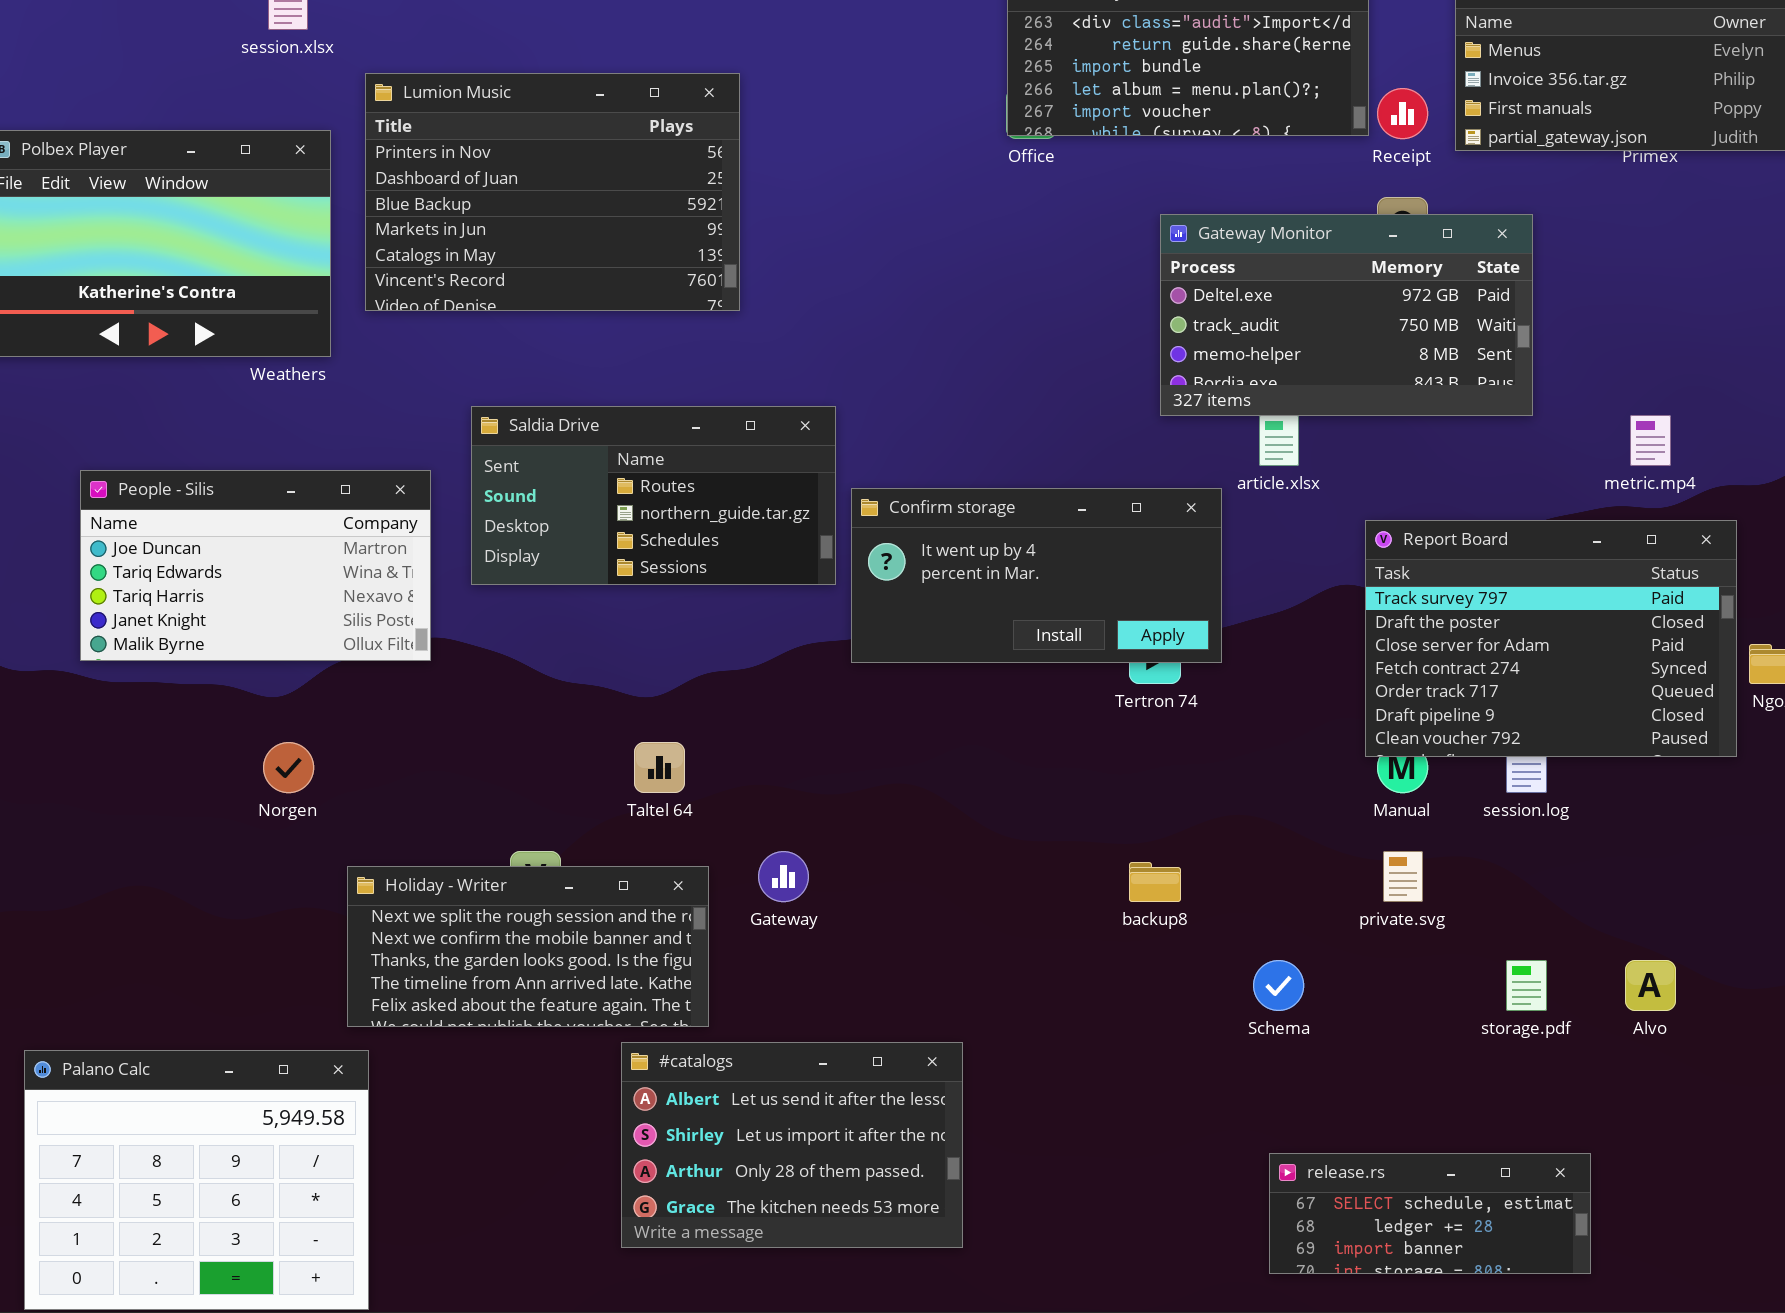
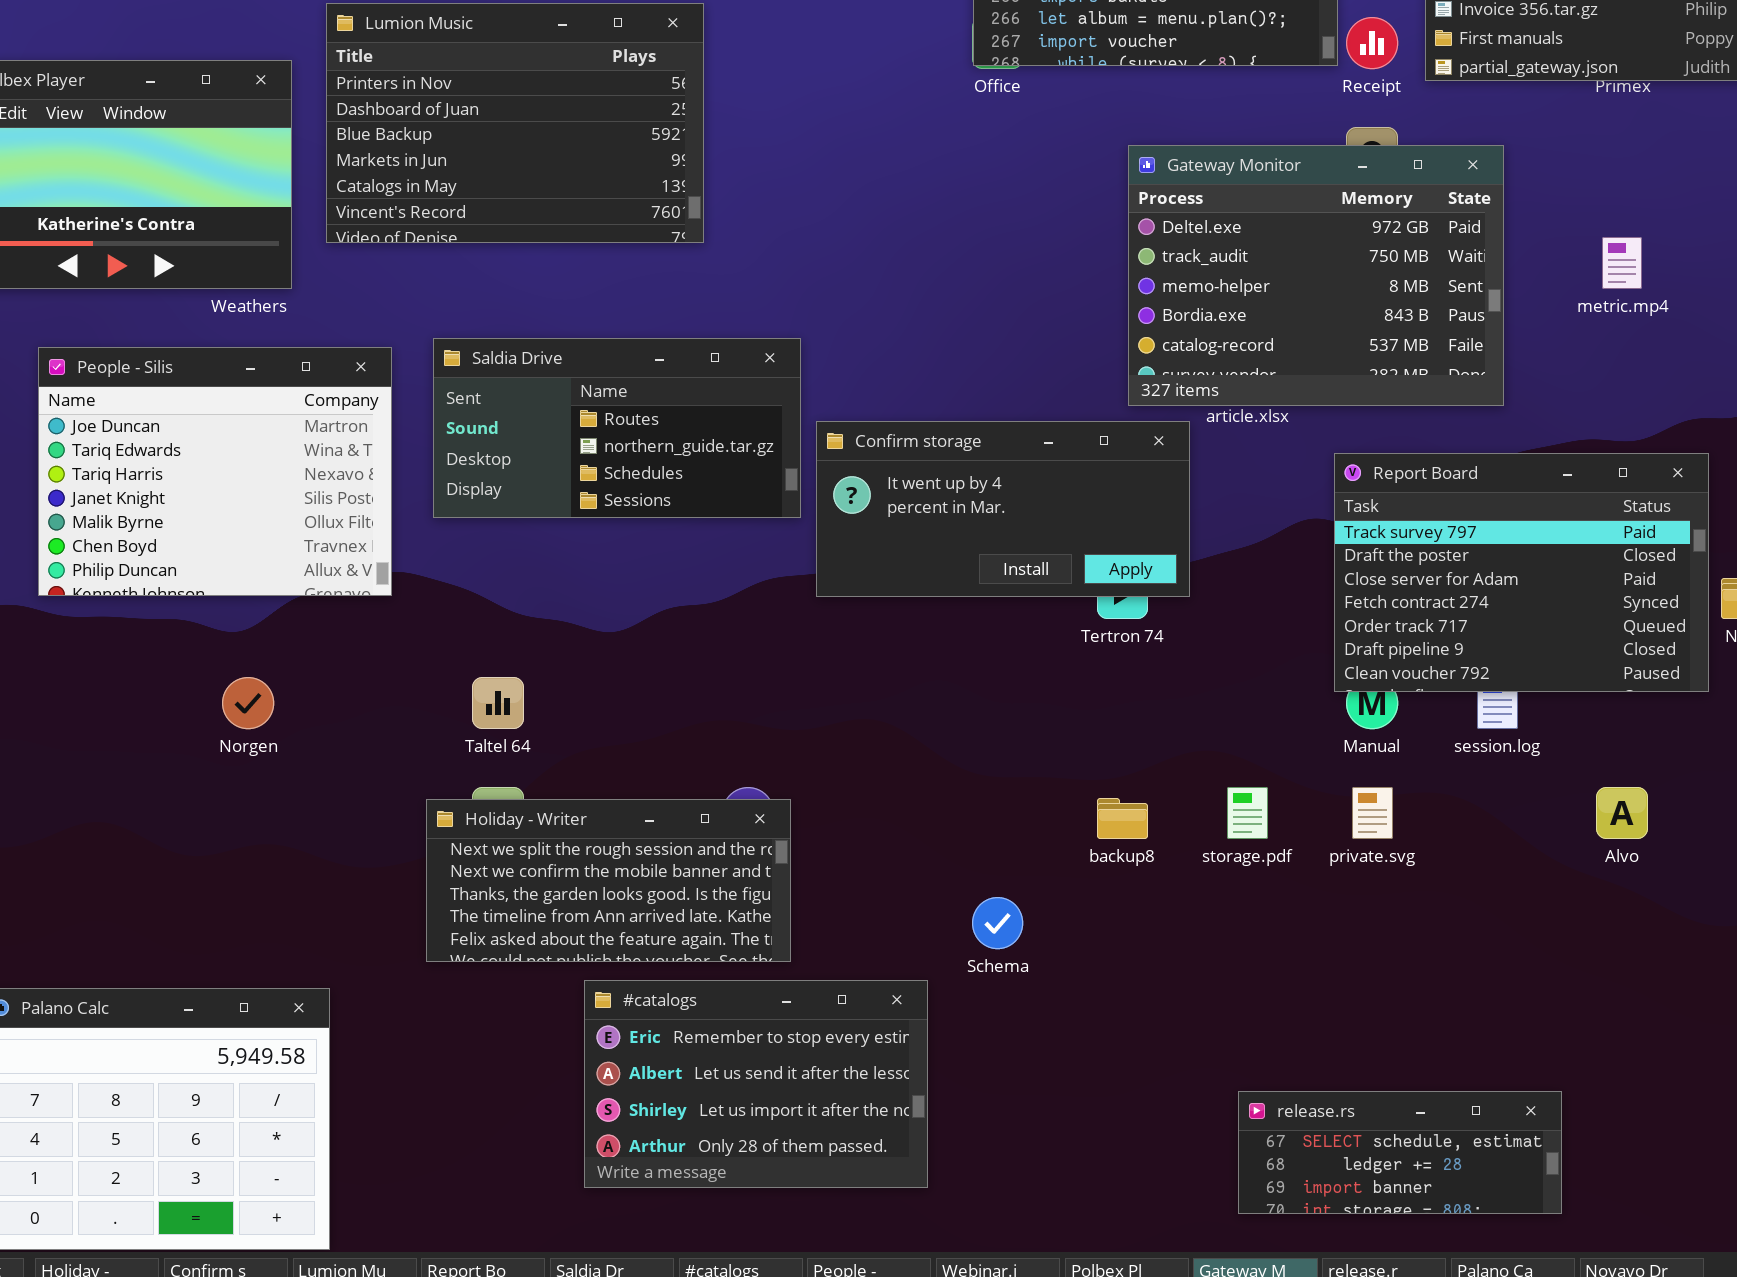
Gateway Monitor: [1160,214,1533,416] -> [1128,145,1504,406], resized
metric.mp4: [1630,415,1671,466] -> [1602,237,1642,289], moved
People - Silis: [80,470,431,661] -> [38,347,392,596], resized
Taltel 64: [634,742,685,793] -> [472,677,524,729], moved
Holiday - Writer: [347,866,709,1027] -> [426,799,791,962], moved
Schema: [1253,960,1304,1011] -> [972,897,1023,949], moved
storage.pdf: [1506,960,1547,1011] -> [1227,787,1268,839], moved
Alvo: [1625,960,1676,1011] -> [1596,787,1648,839], moved
#catalogs: [621,1042,963,1248] -> [584,980,928,1188], scrolled up 1 row

